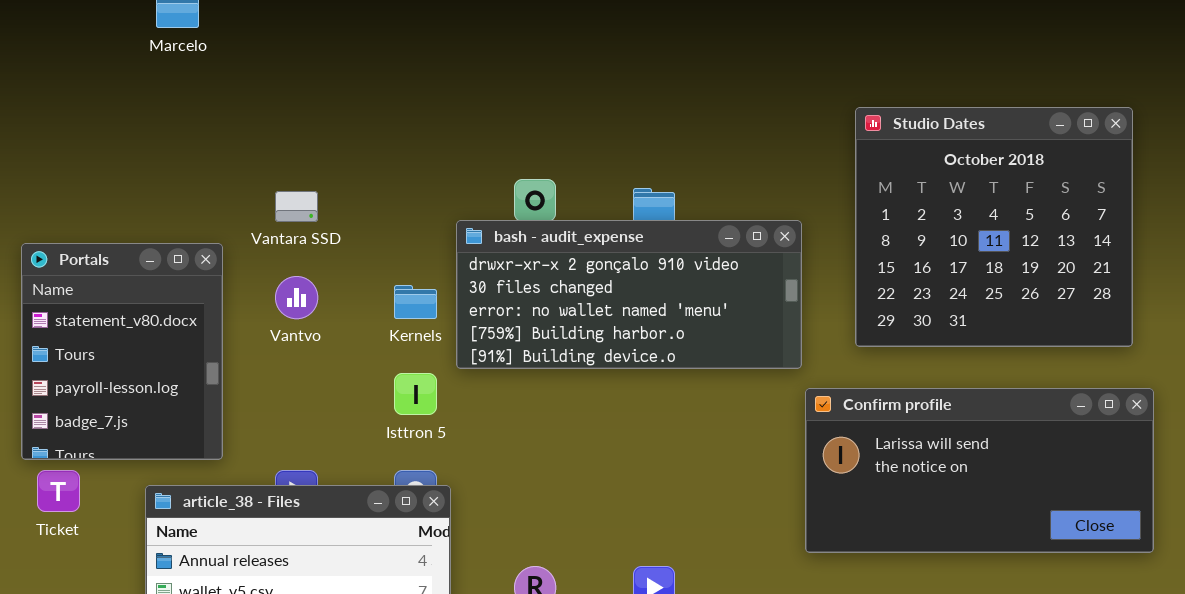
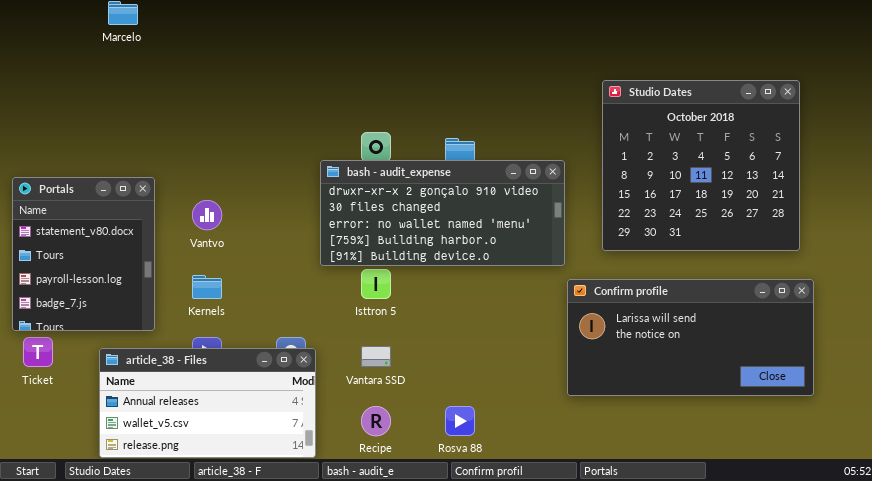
Vantara SSD: [275,191,318,222] -> [361,346,391,367], moved
Kernels: [394,285,437,319] -> [192,275,222,299], moved
Isttron 5: [394,373,437,415] -> [361,269,391,299], moved

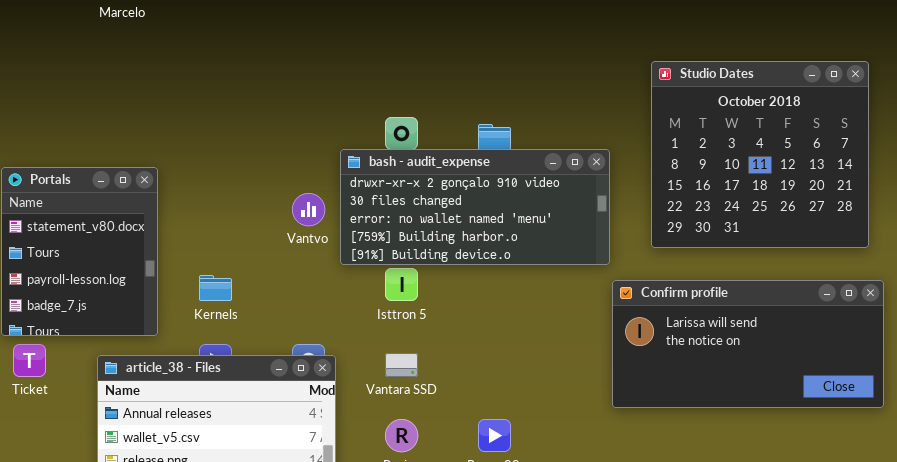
Vantvo: [192,200,222,230] -> [292,193,325,226], moved

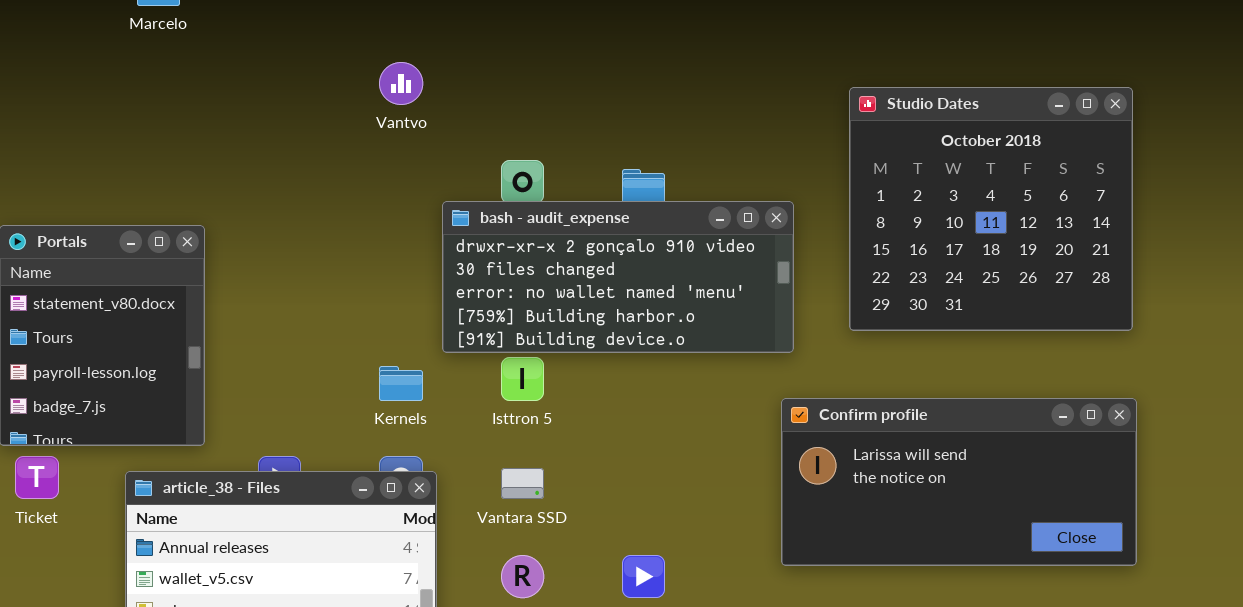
Vantvo: [292,193,325,226] -> [379,62,423,105], moved
Kernels: [199,275,232,301] -> [379,366,423,401], moved
Confirm profile: [612,280,884,408] -> [781,398,1137,566], moved

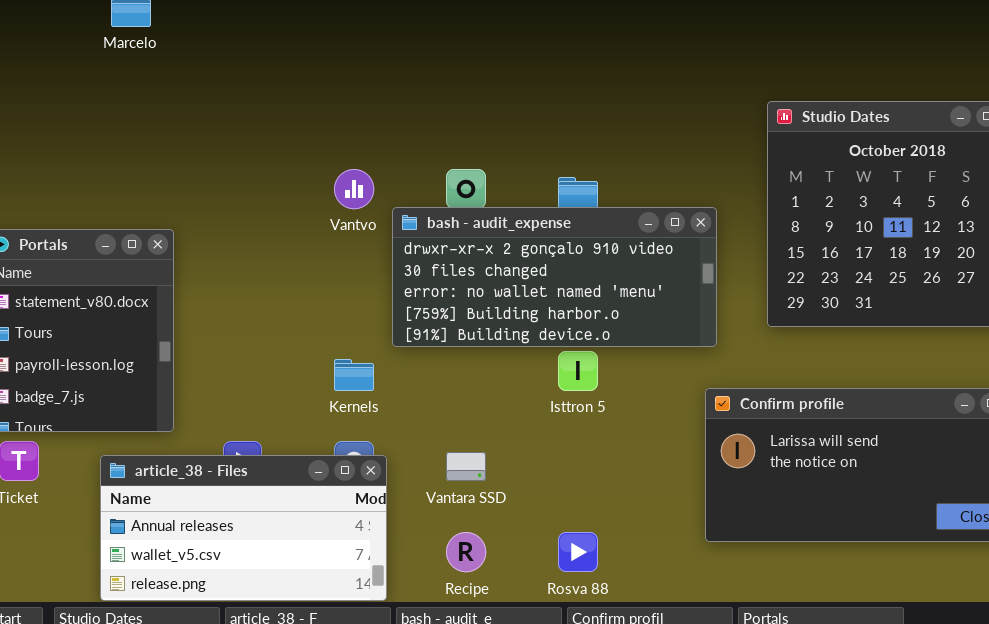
Vantvo: [379,62,423,105] -> [334,169,374,209], moved
Isttron 5: [501,357,544,401] -> [558,351,598,391], moved

